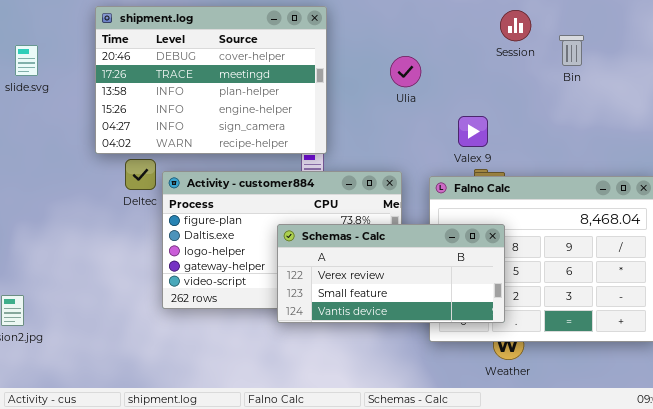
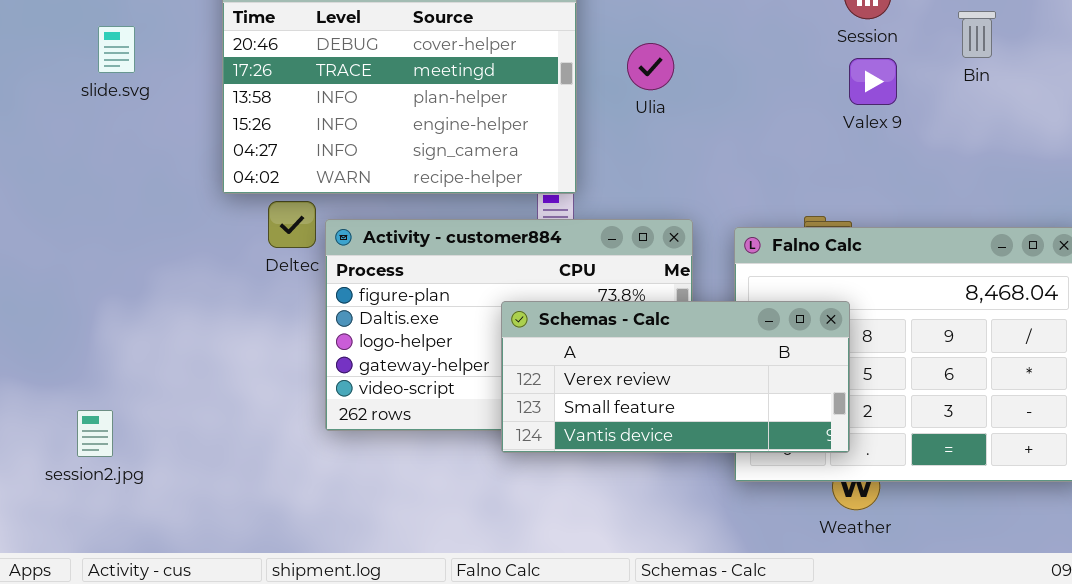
Bin: [559,35,584,66] -> [958,11,996,58], moved
Ulia: [390,56,421,87] -> [627,43,674,90], moved
Valex 9: [458,116,488,147] -> [849,58,897,105], moved

